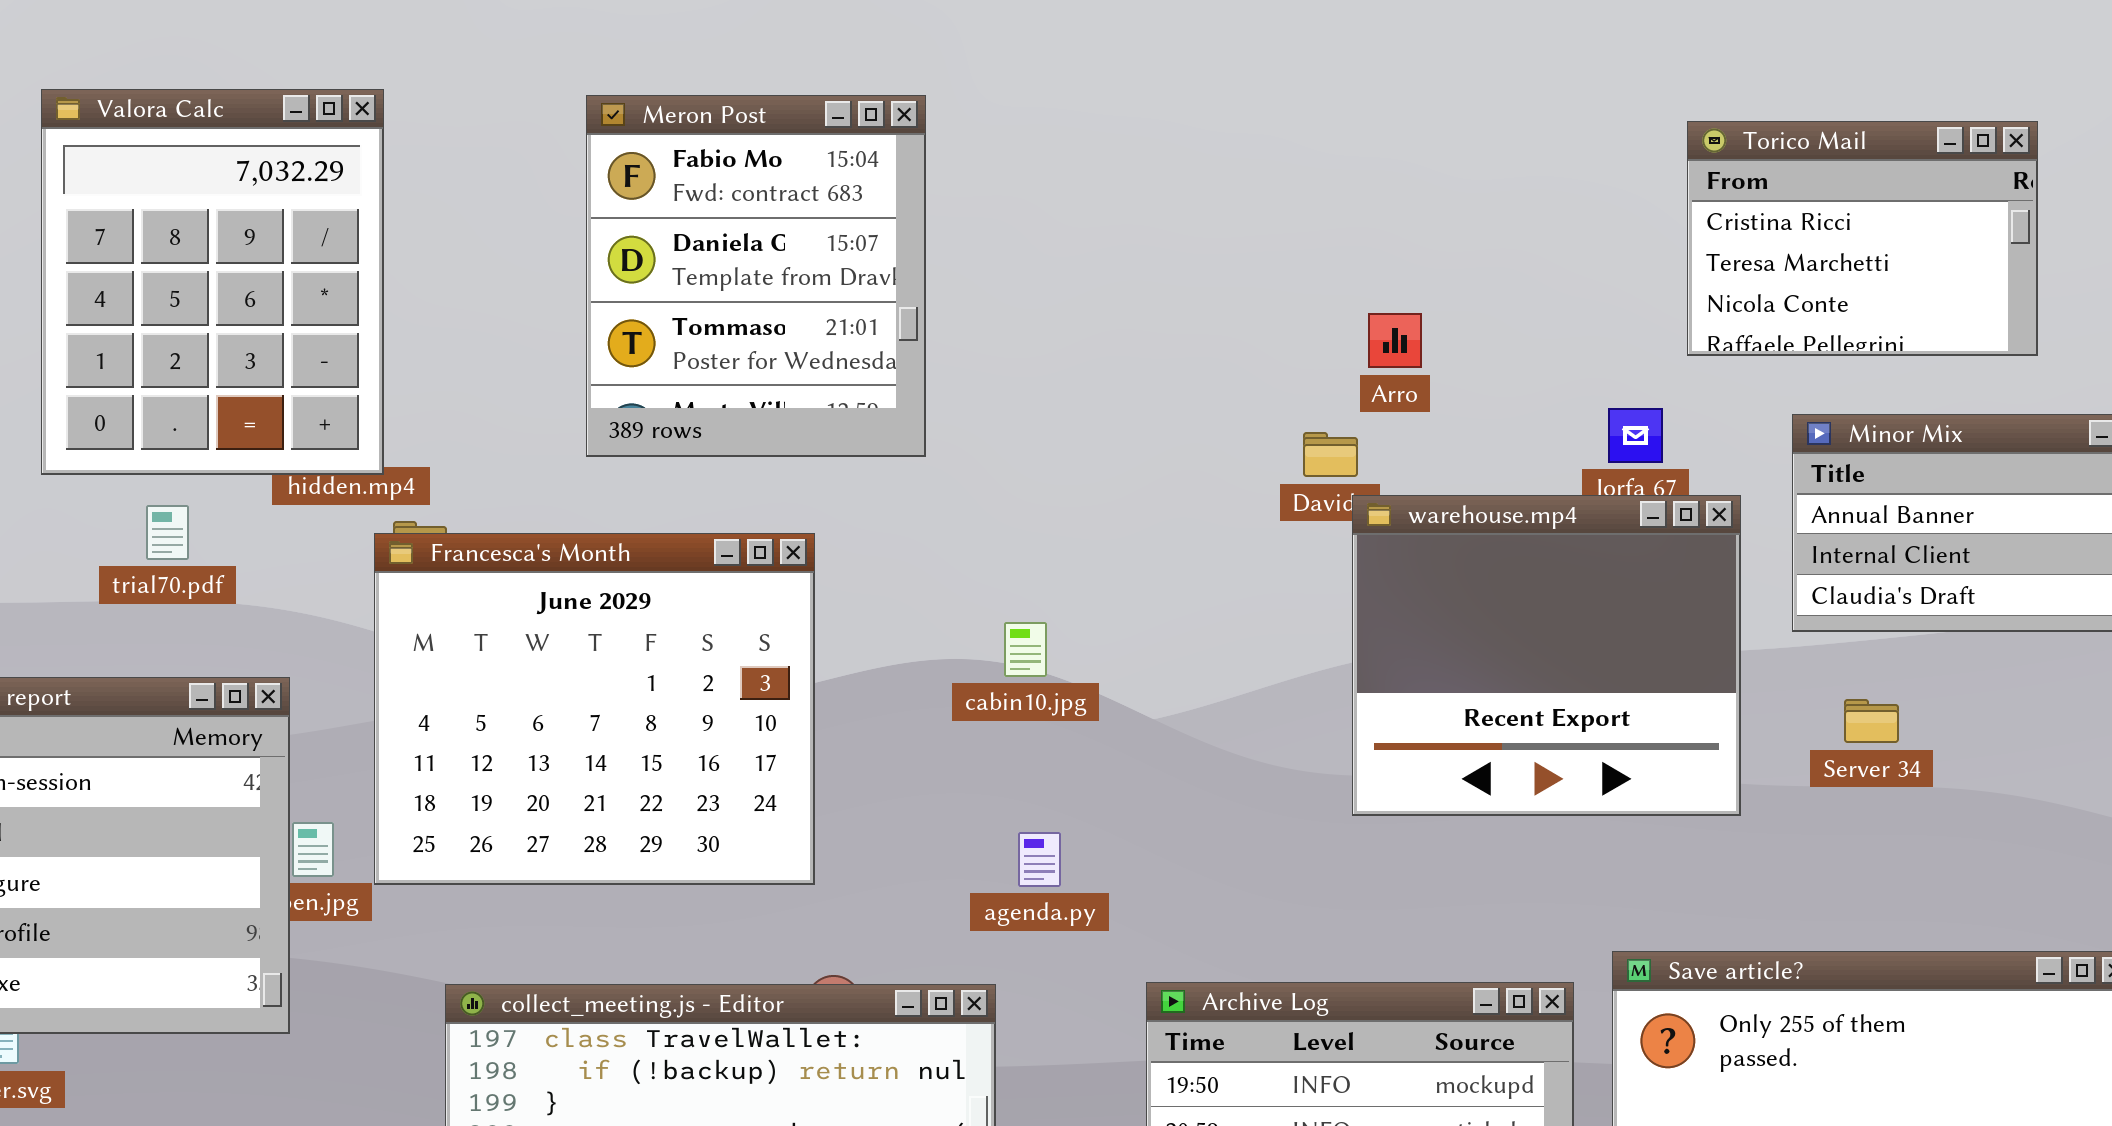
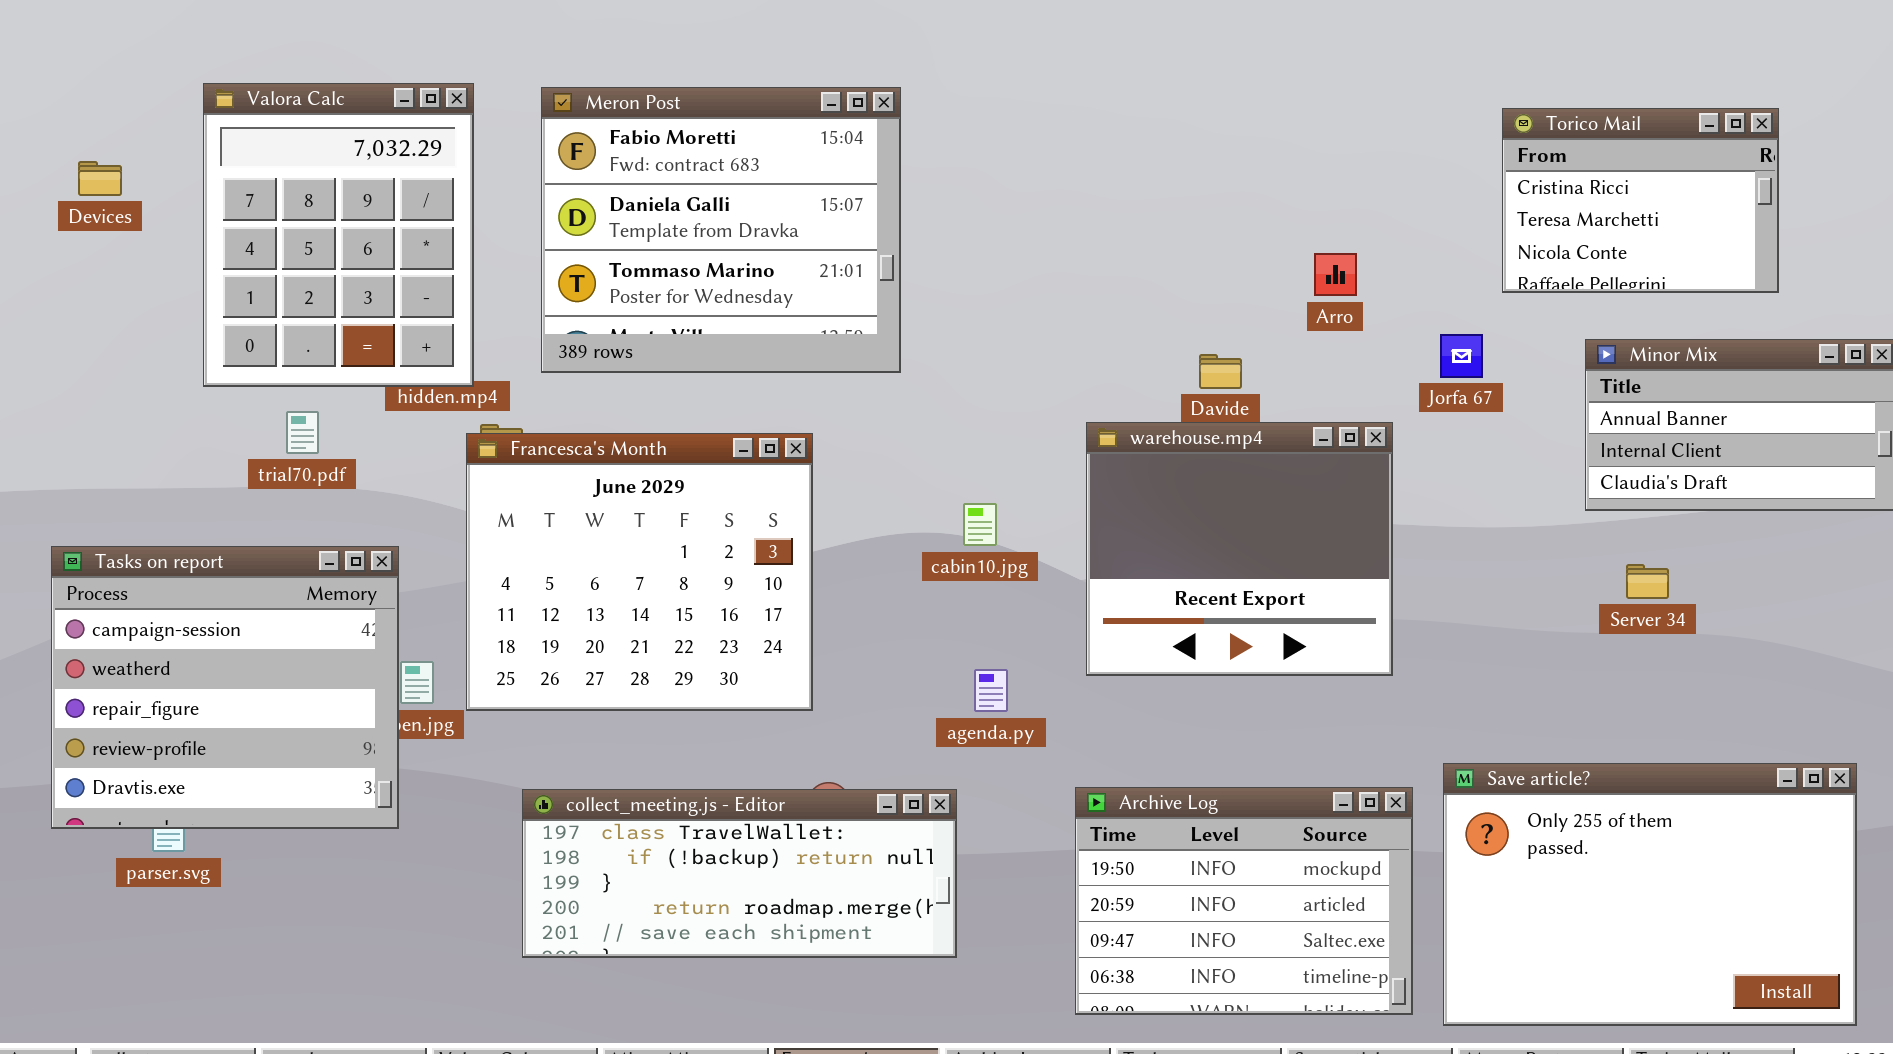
Meron Post: [586,95,926,457] -> [541,87,901,373], resized
Arro: [1368,313,1422,368] -> [1314,253,1357,296], moved
warehouse.mp4: [1352,495,1741,816] -> [1086,422,1393,676], moved

